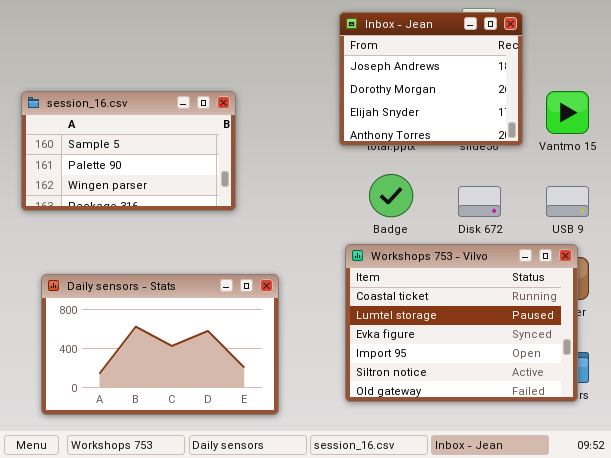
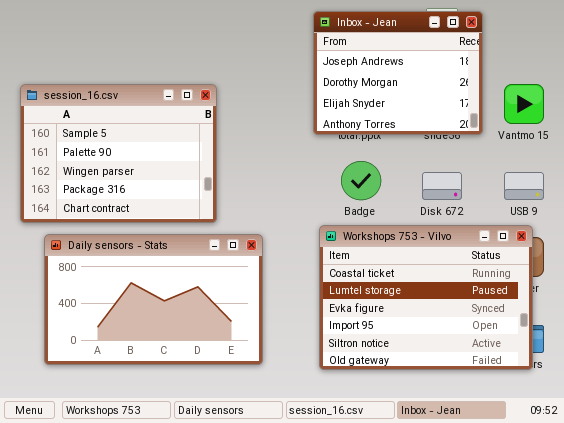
session_16.csv: [21,91,236,211] -> [20,84,217,223], resized
Daily sensors - Stats: [41,274,279,415] -> [44,234,263,365], moved

